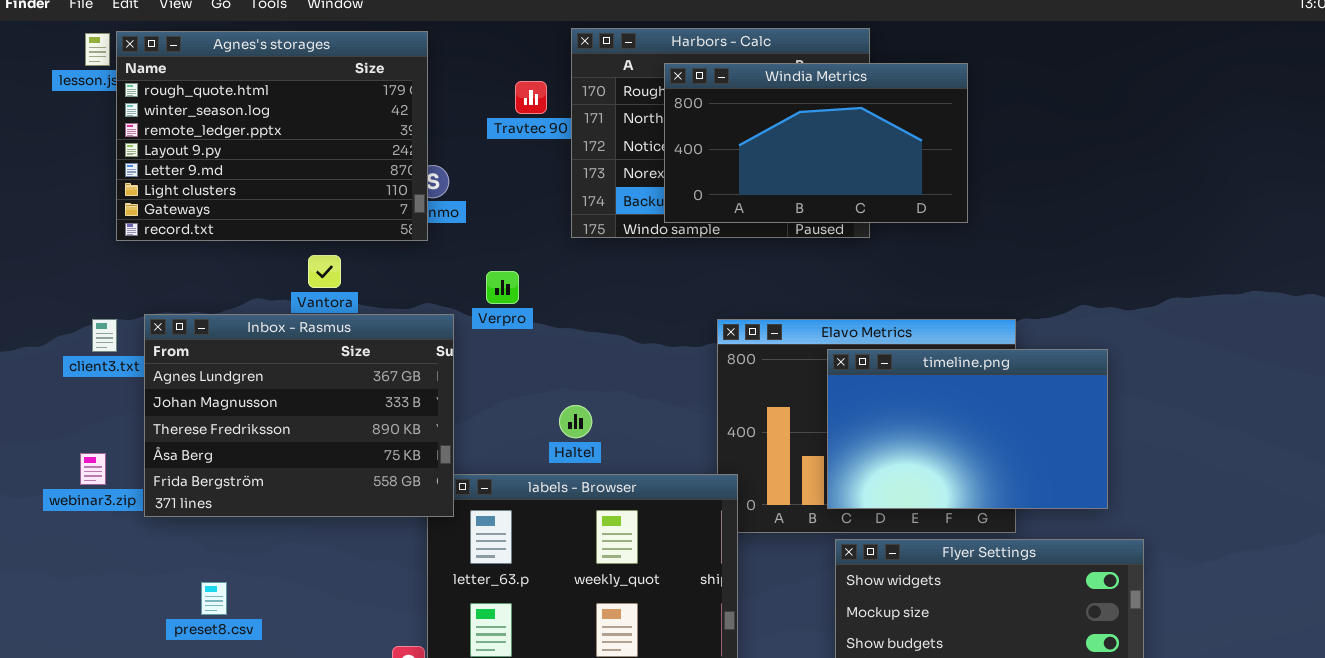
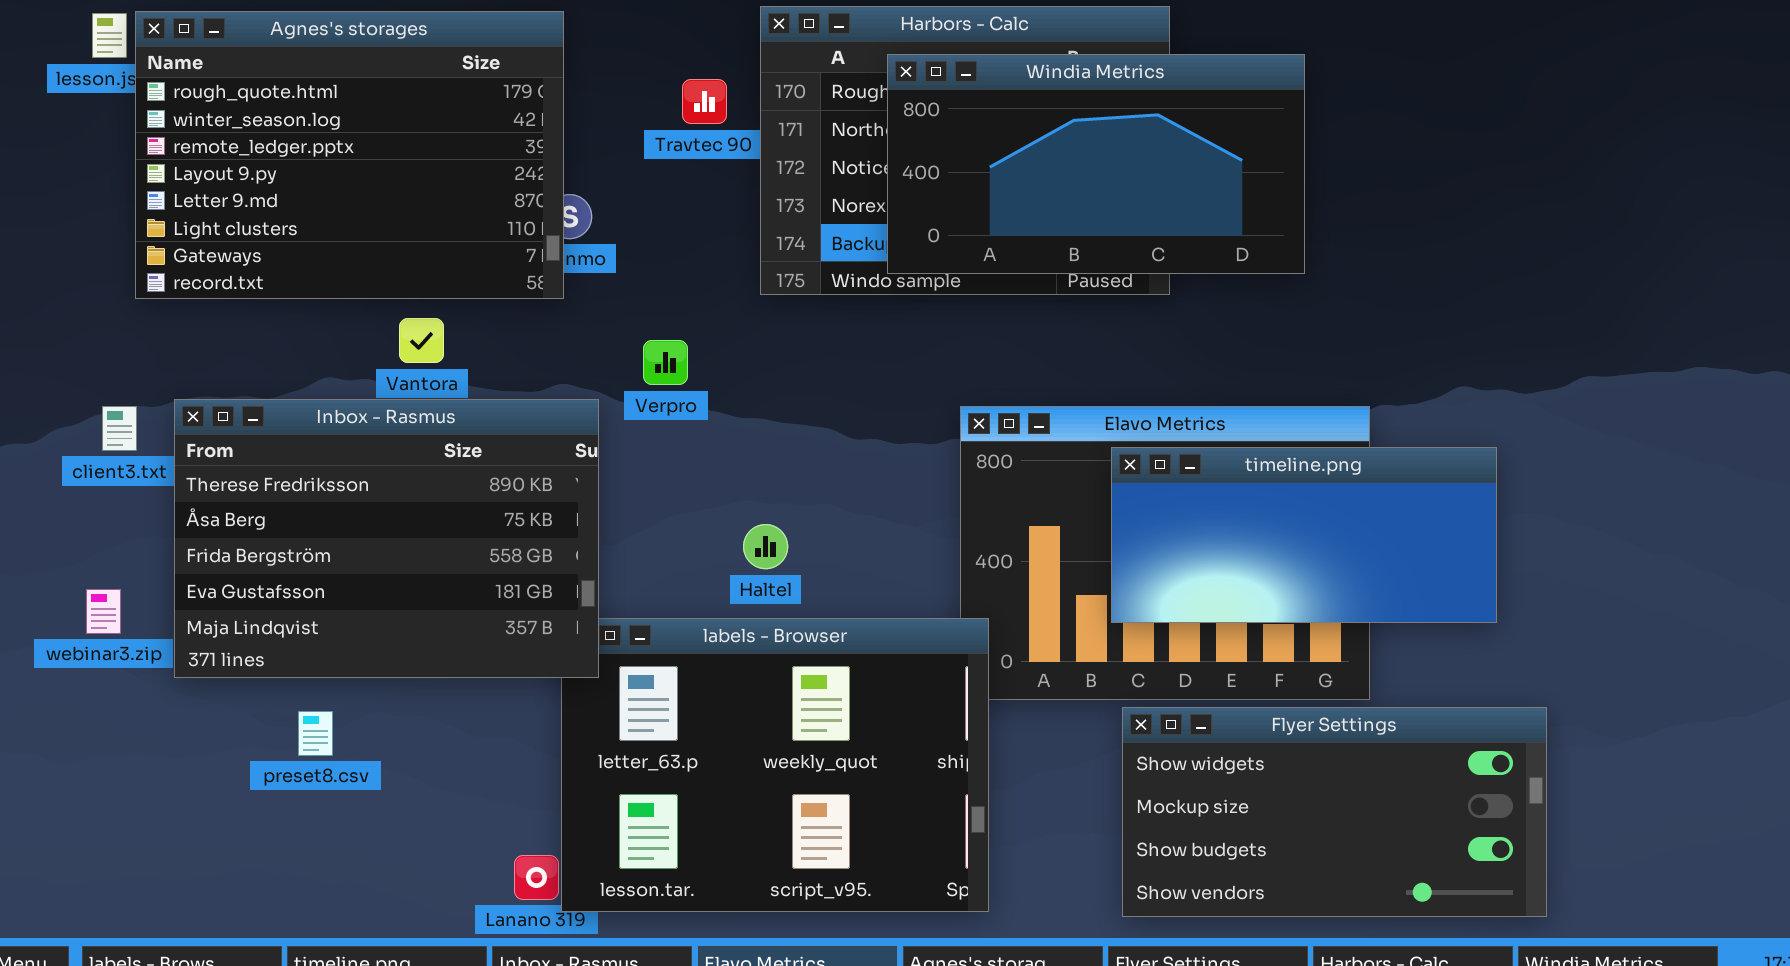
Inbox - Rasmus: [144,314,454,517] -> [174,399,599,678], scrolled down 2 rows
timeline.png: [827,349,1108,509] -> [1111,447,1497,623], resized
preset8.csv: [201,582,227,615] -> [298,711,333,756], moved

